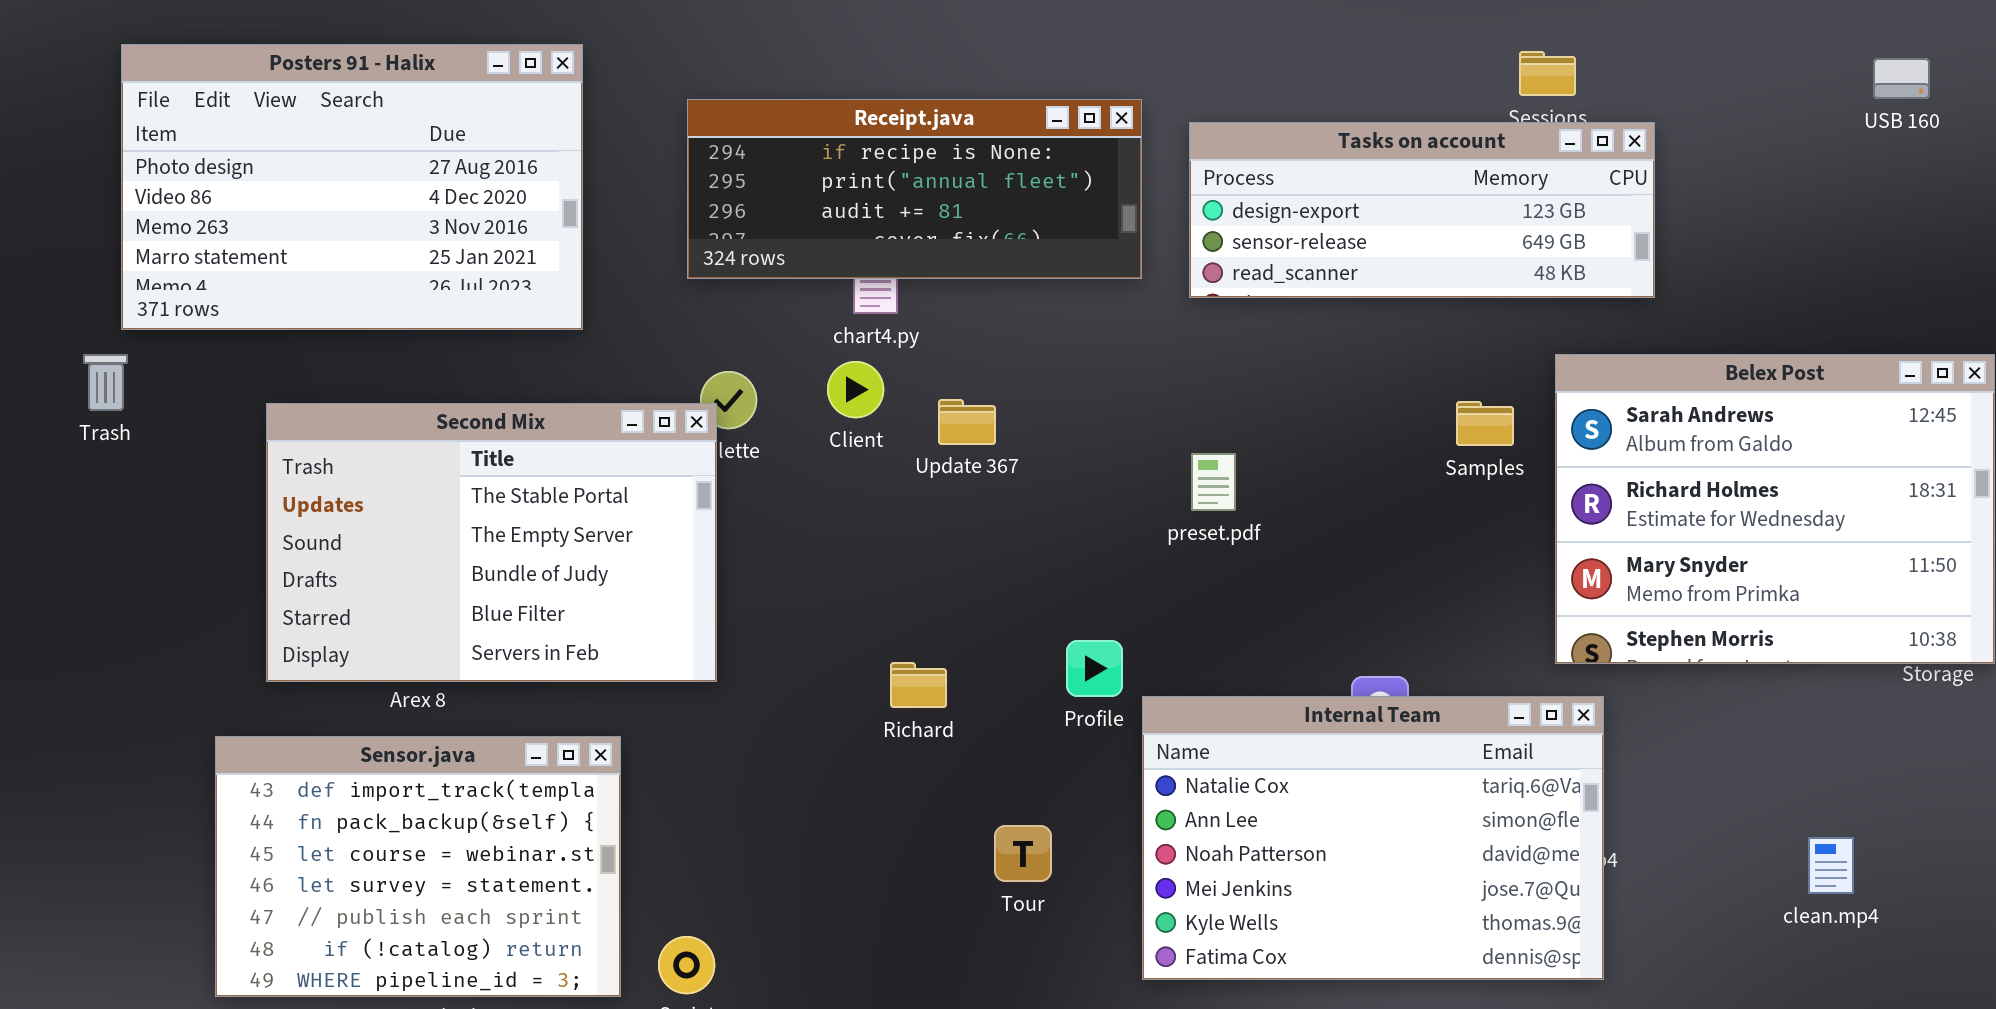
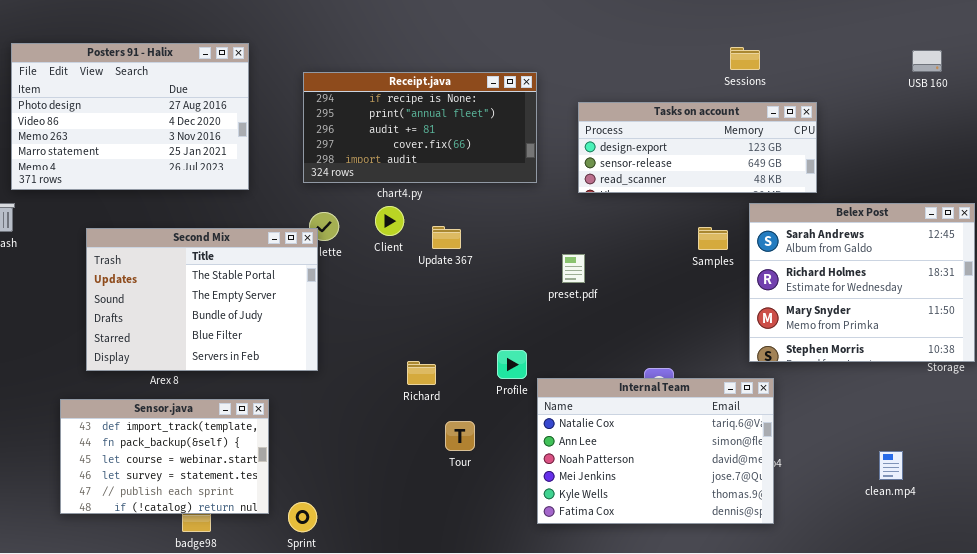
Receipt.java: [687,99,1142,279] -> [303,72,537,183], resized
Tasks on account: [1189,122,1655,298] -> [578,102,817,193], moved
Sensor.java: [215,736,621,997] -> [60,399,269,514], resized
Tour: [994,825,1052,882] -> [445,421,475,451], moved

